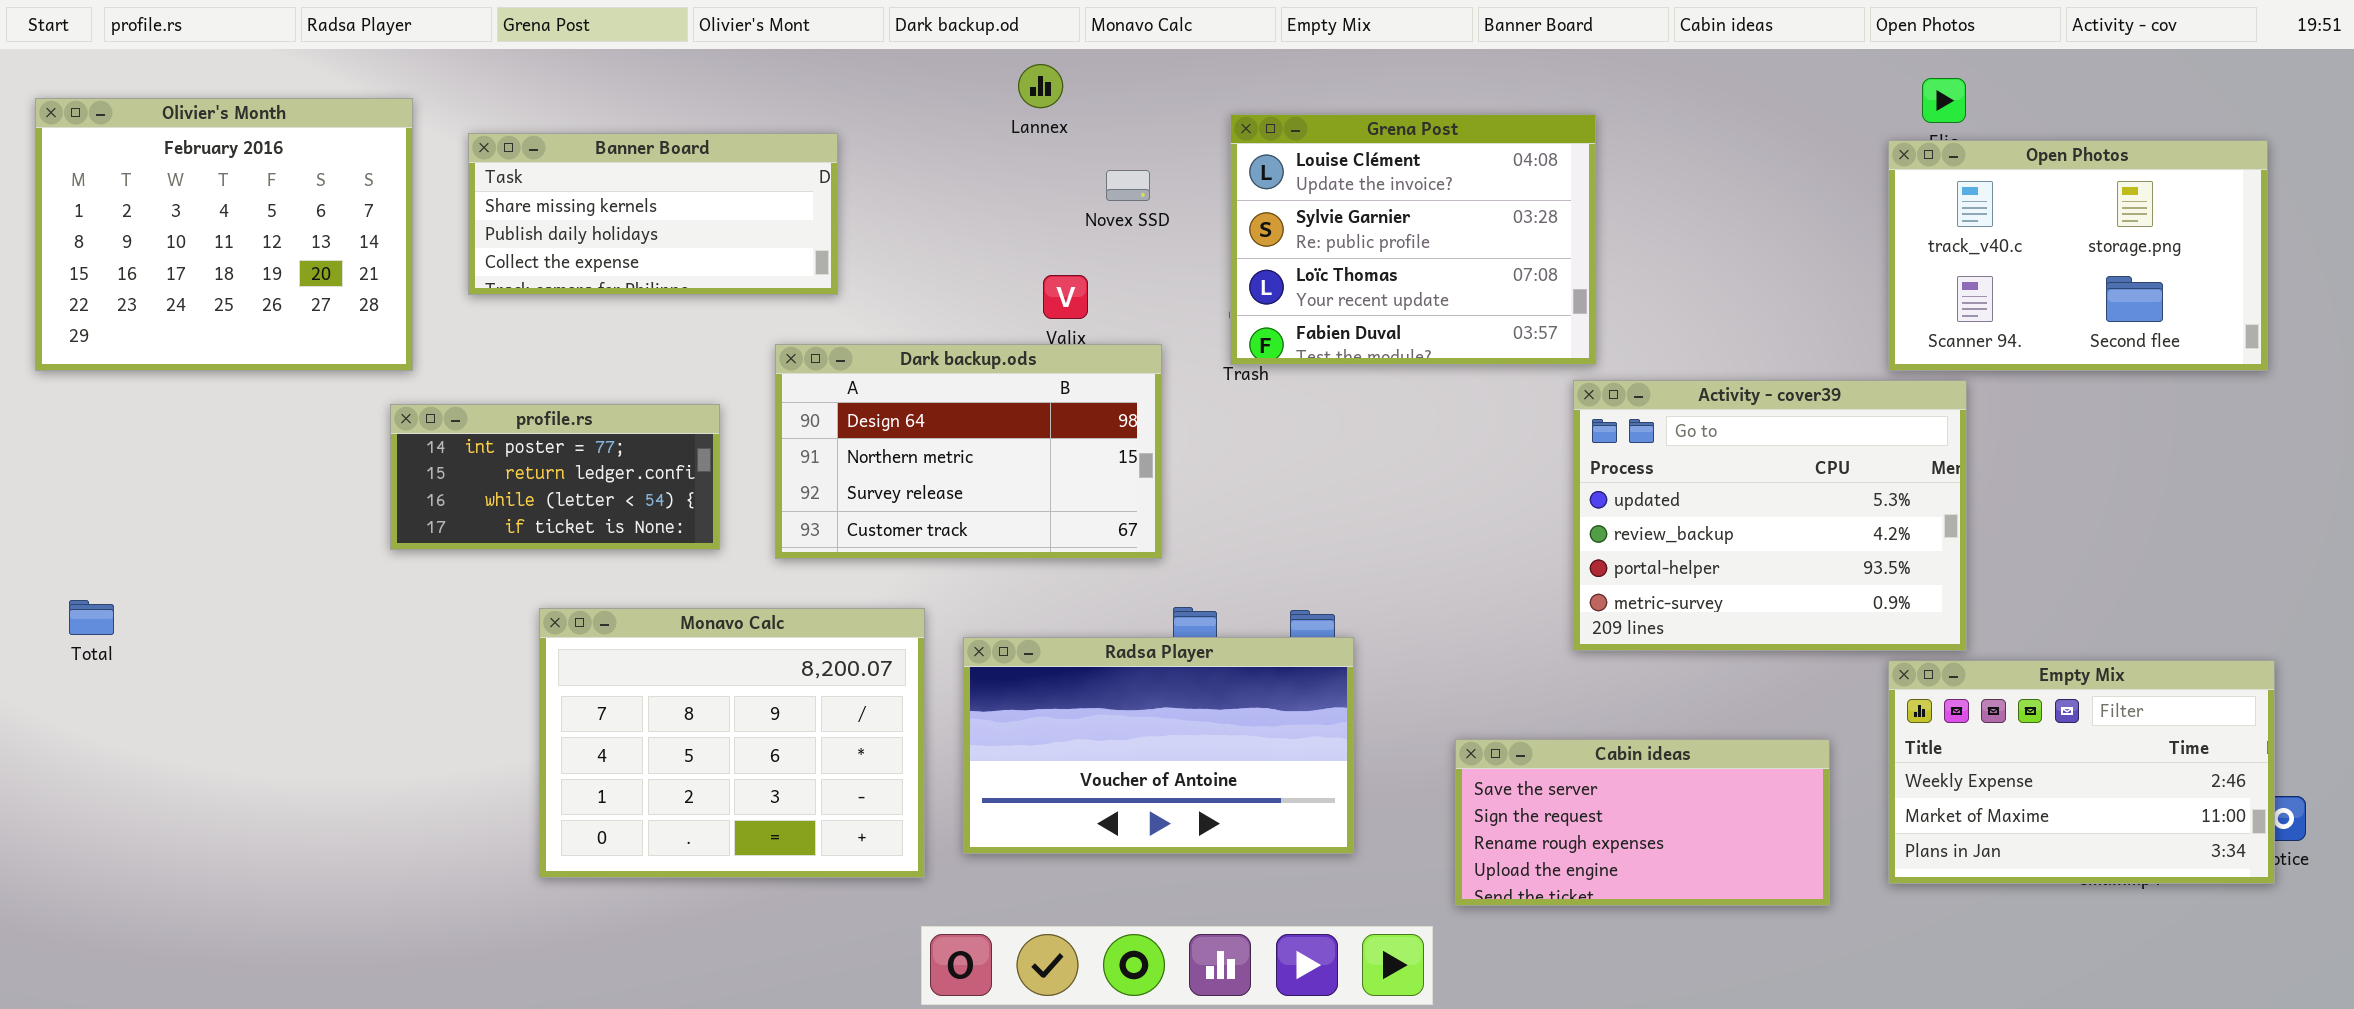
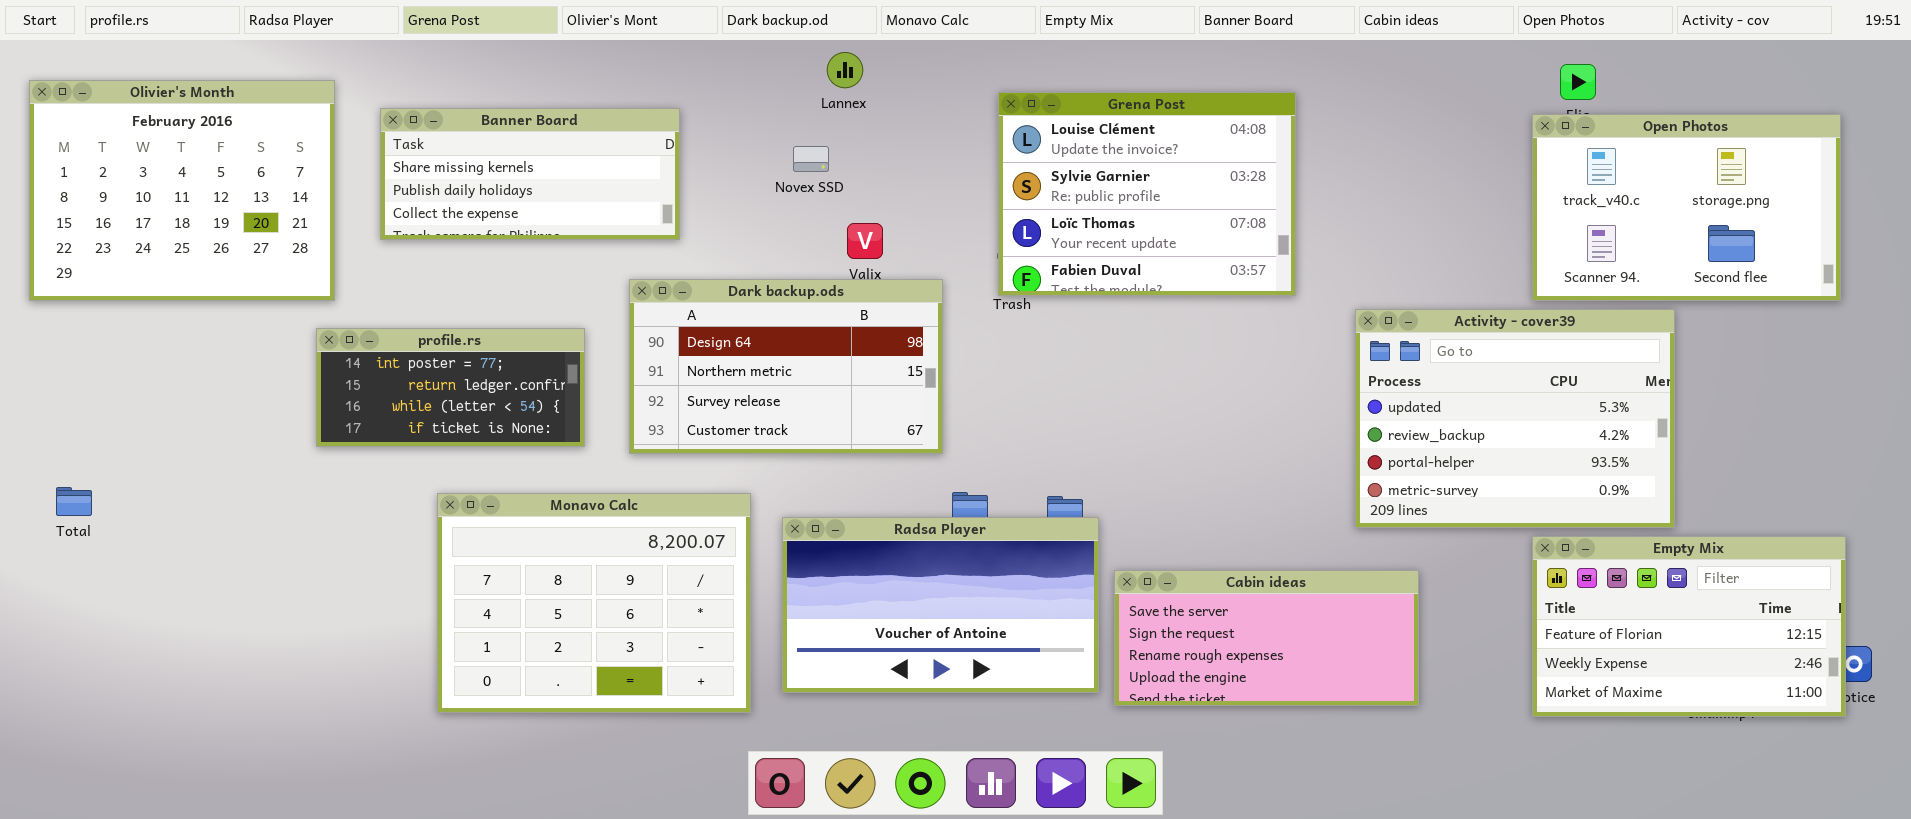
Novex SSD: [1106,170,1150,201] -> [793,146,829,172], moved
Activity - cover39: [1573,380,1967,651] -> [1355,309,1675,528], moved
Empty Mix: [1888,660,2275,884] -> [1532,536,1846,717], scrolled up 1 row
Cabin ideas: [1455,739,1830,906] -> [1114,570,1419,706], moved

